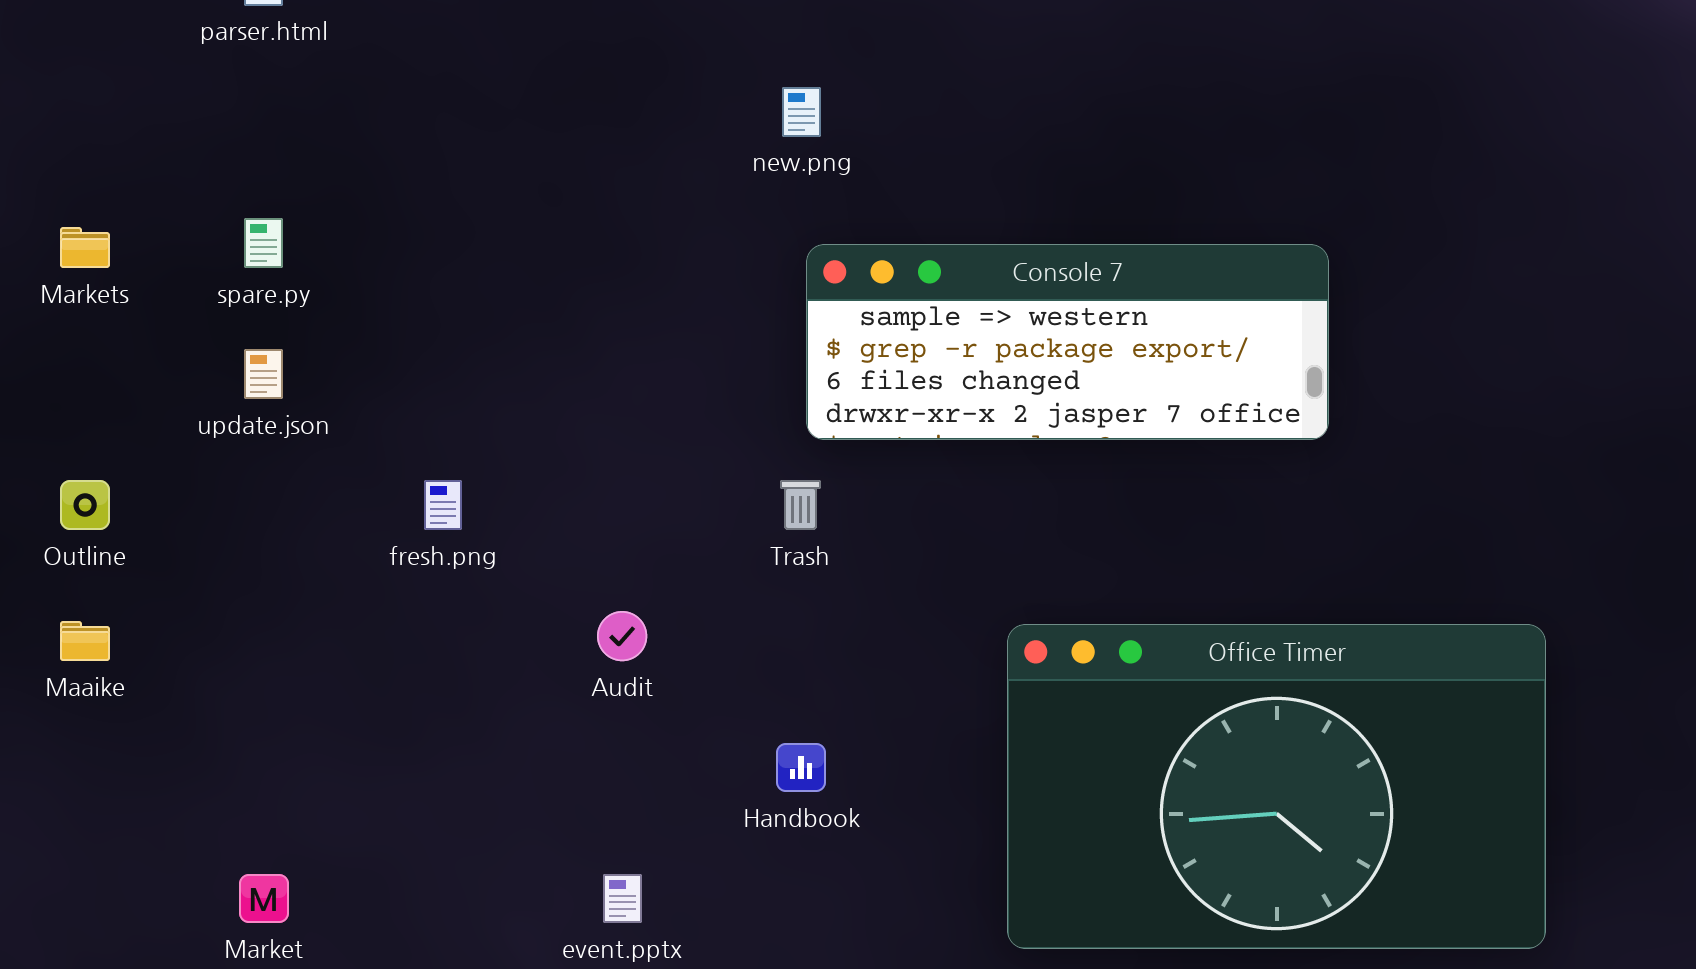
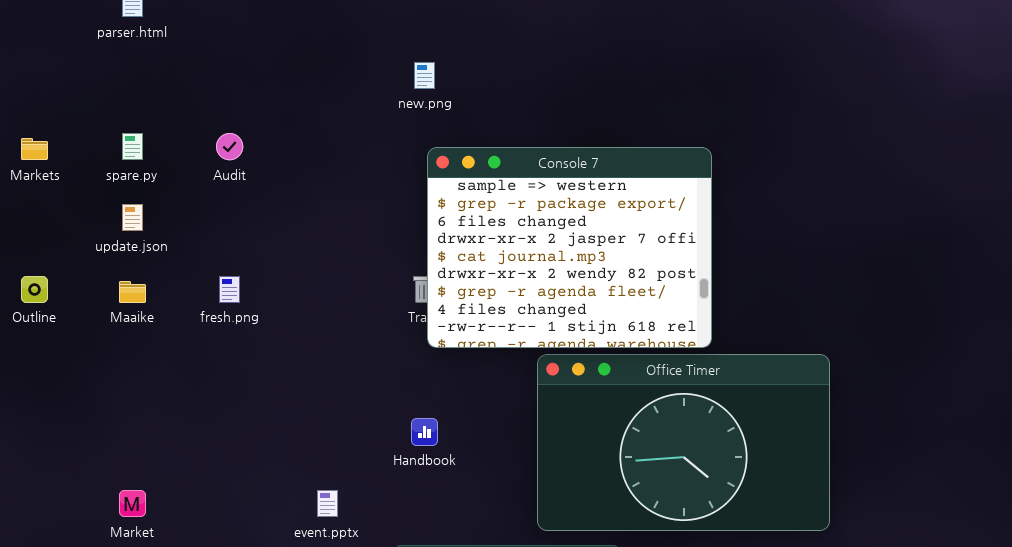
Console 7: [806,244,1329,440] -> [427,147,712,348], resized
Audit: [597,611,647,661] -> [216,133,243,160], moved
Maaike: [60,621,110,661] -> [119,281,146,303], moved

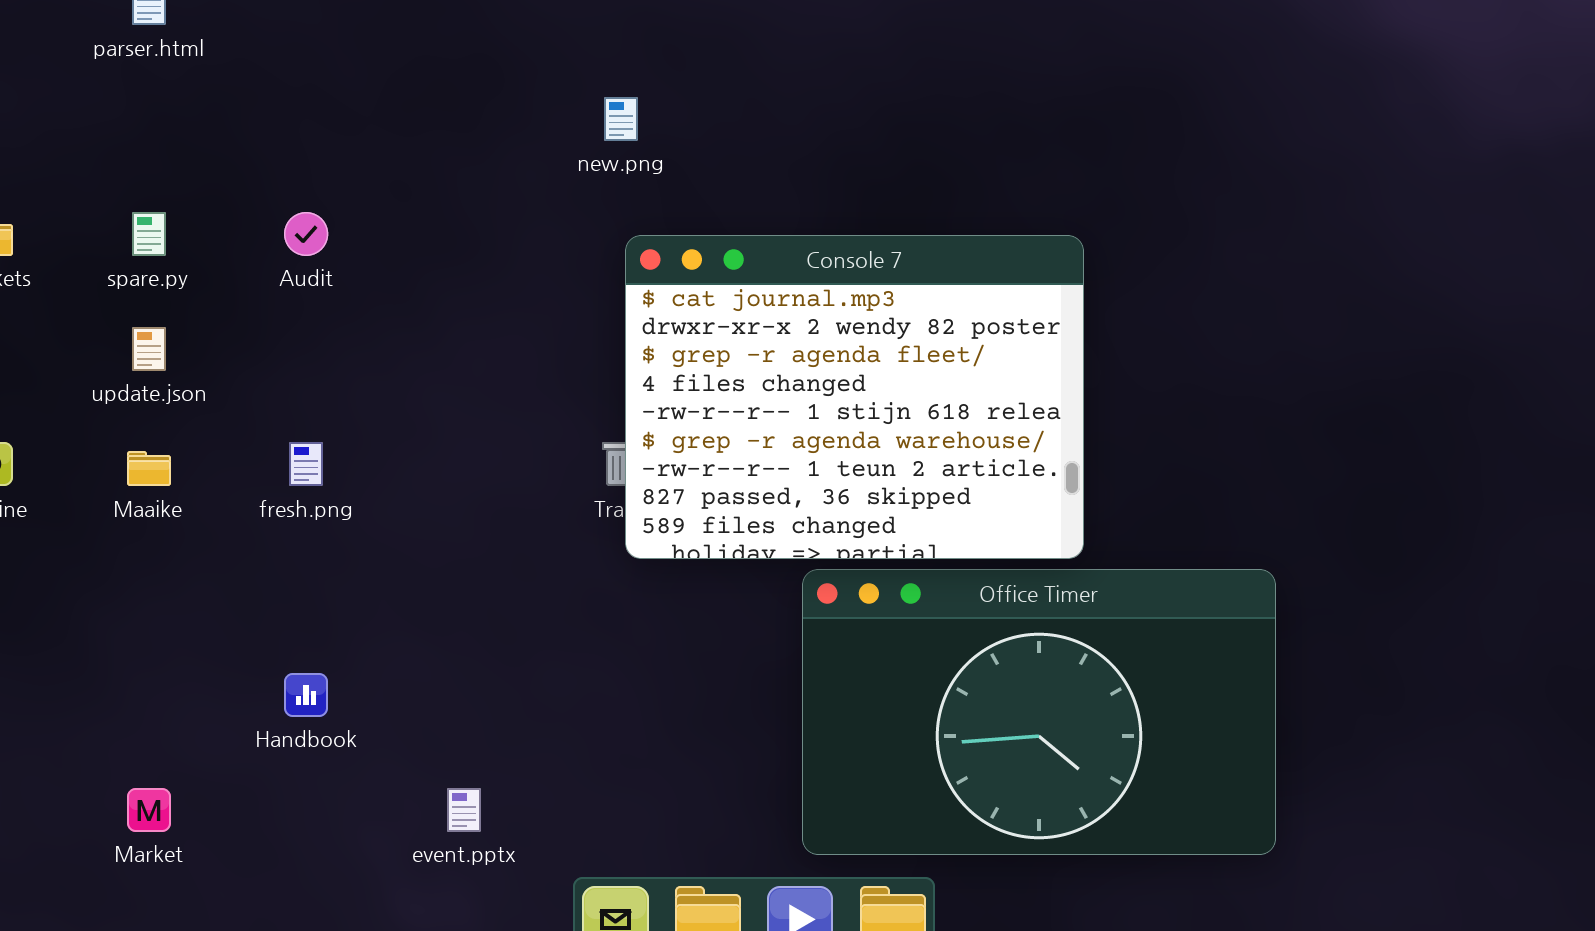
Console 7: [427,147,712,348] -> [625,235,1084,559], scrolled down 4 rows
Handbook: [411,418,438,446] -> [284,673,328,717], moved

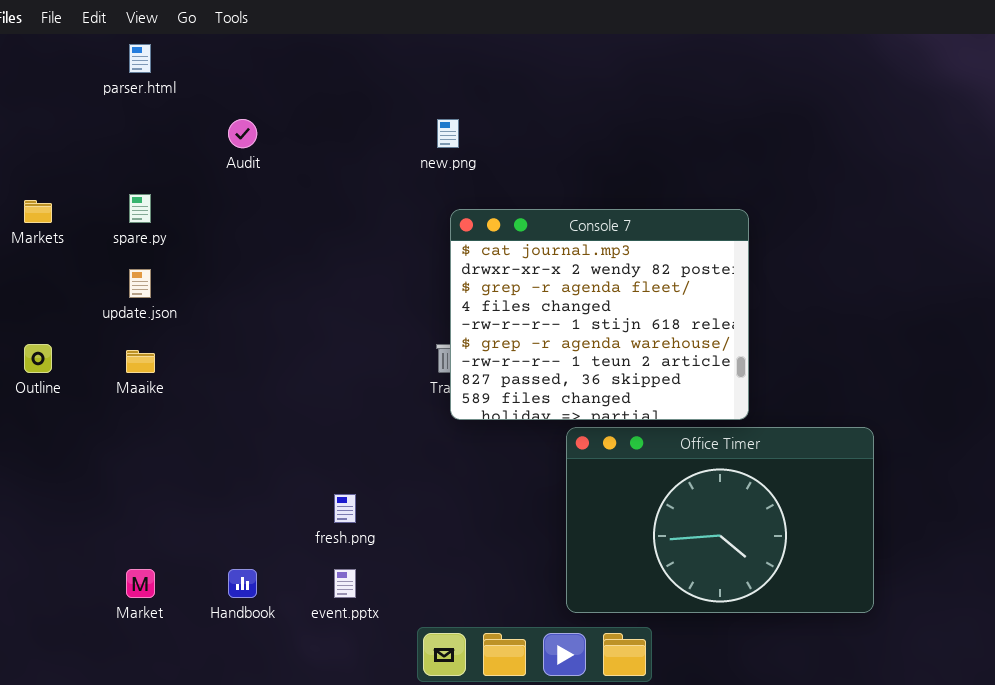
Audit: [284,212,328,256] -> [228,119,257,148], moved
fresh.png: [289,442,323,486] -> [334,494,356,523], moved
Handbook: [284,673,328,717] -> [228,569,257,598], moved

